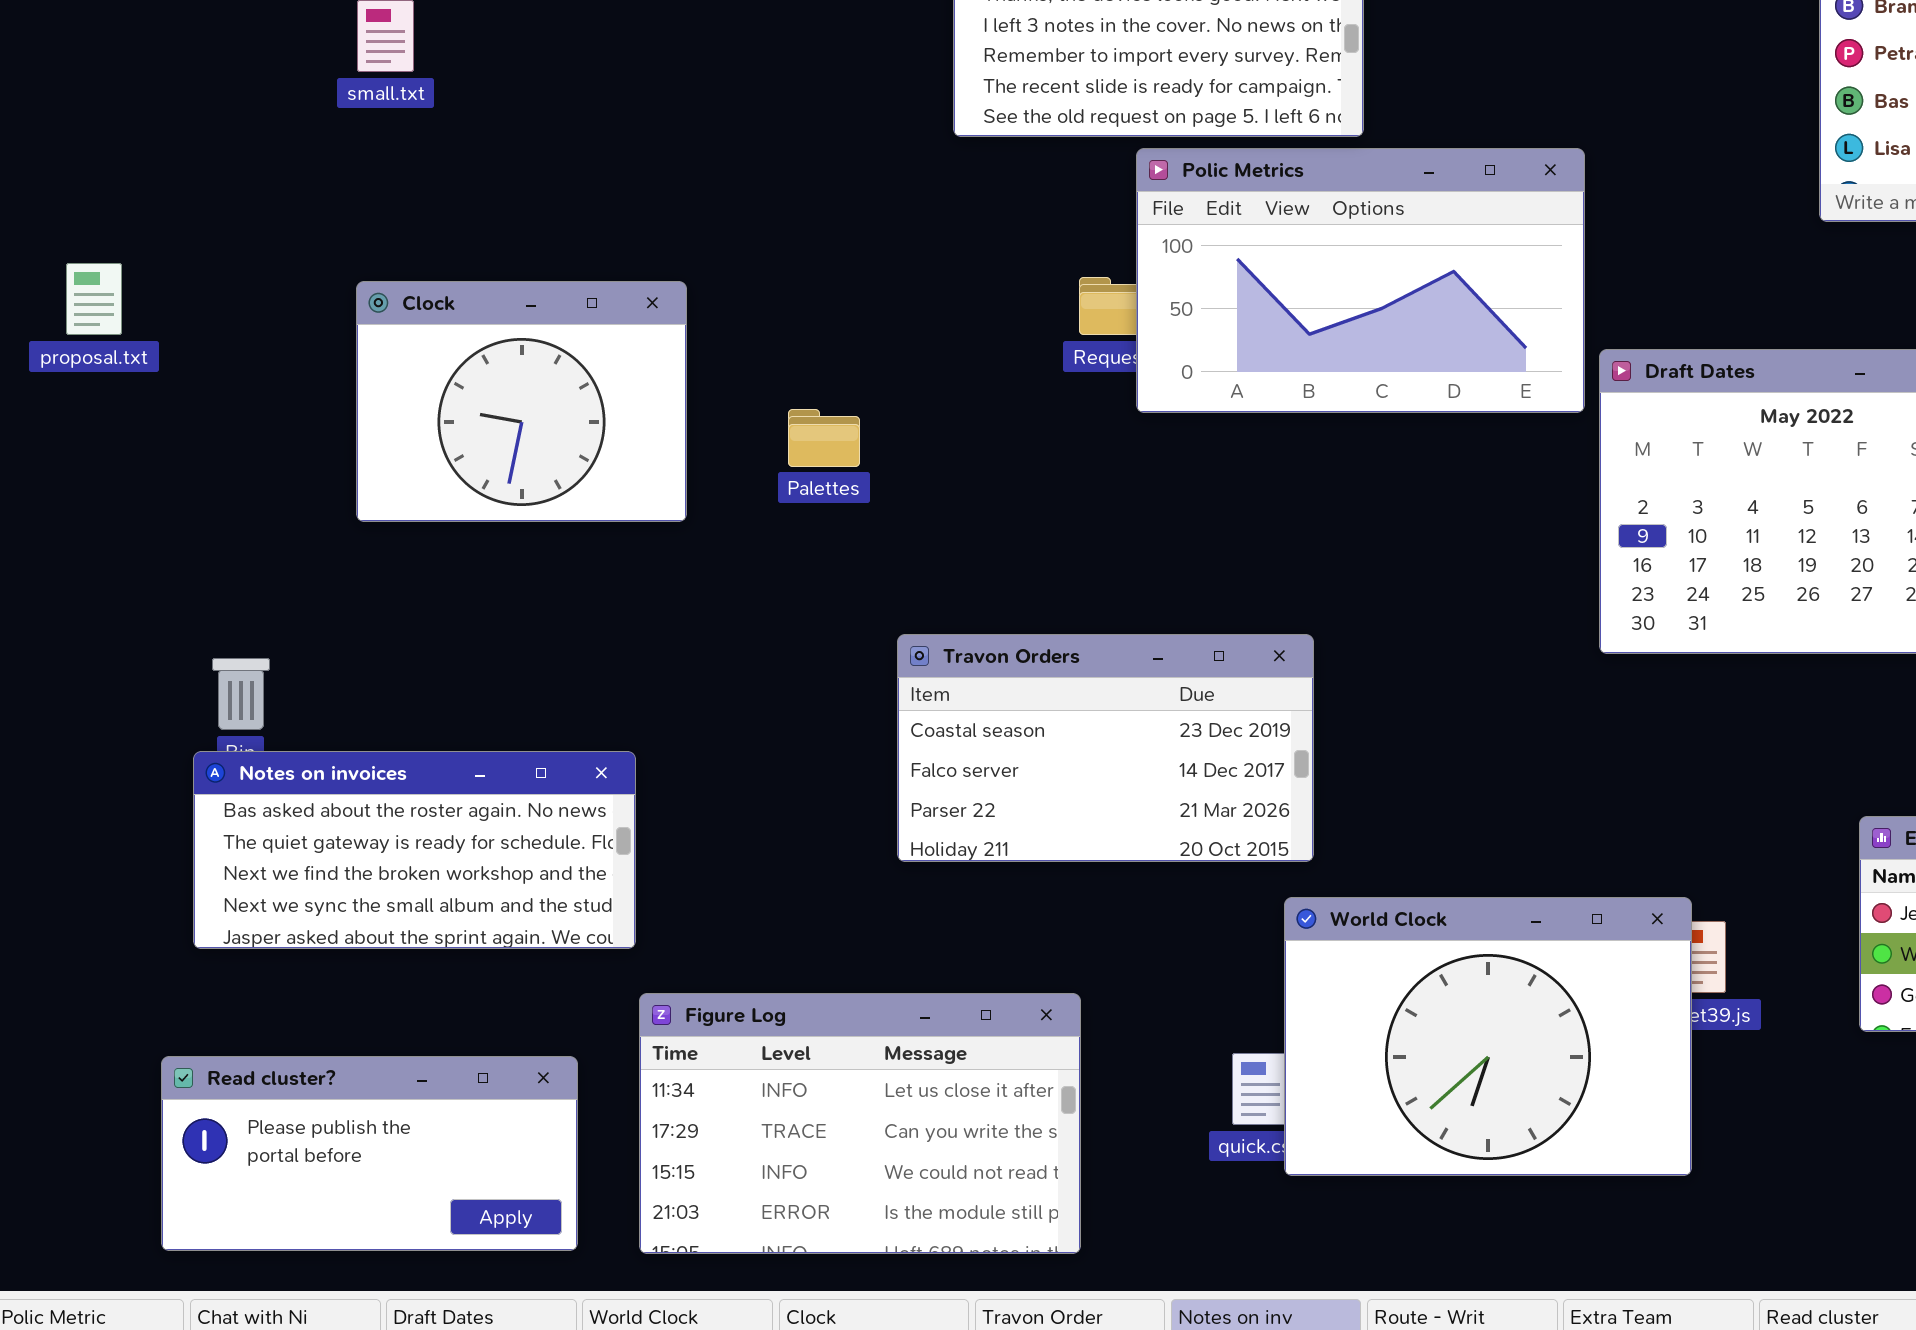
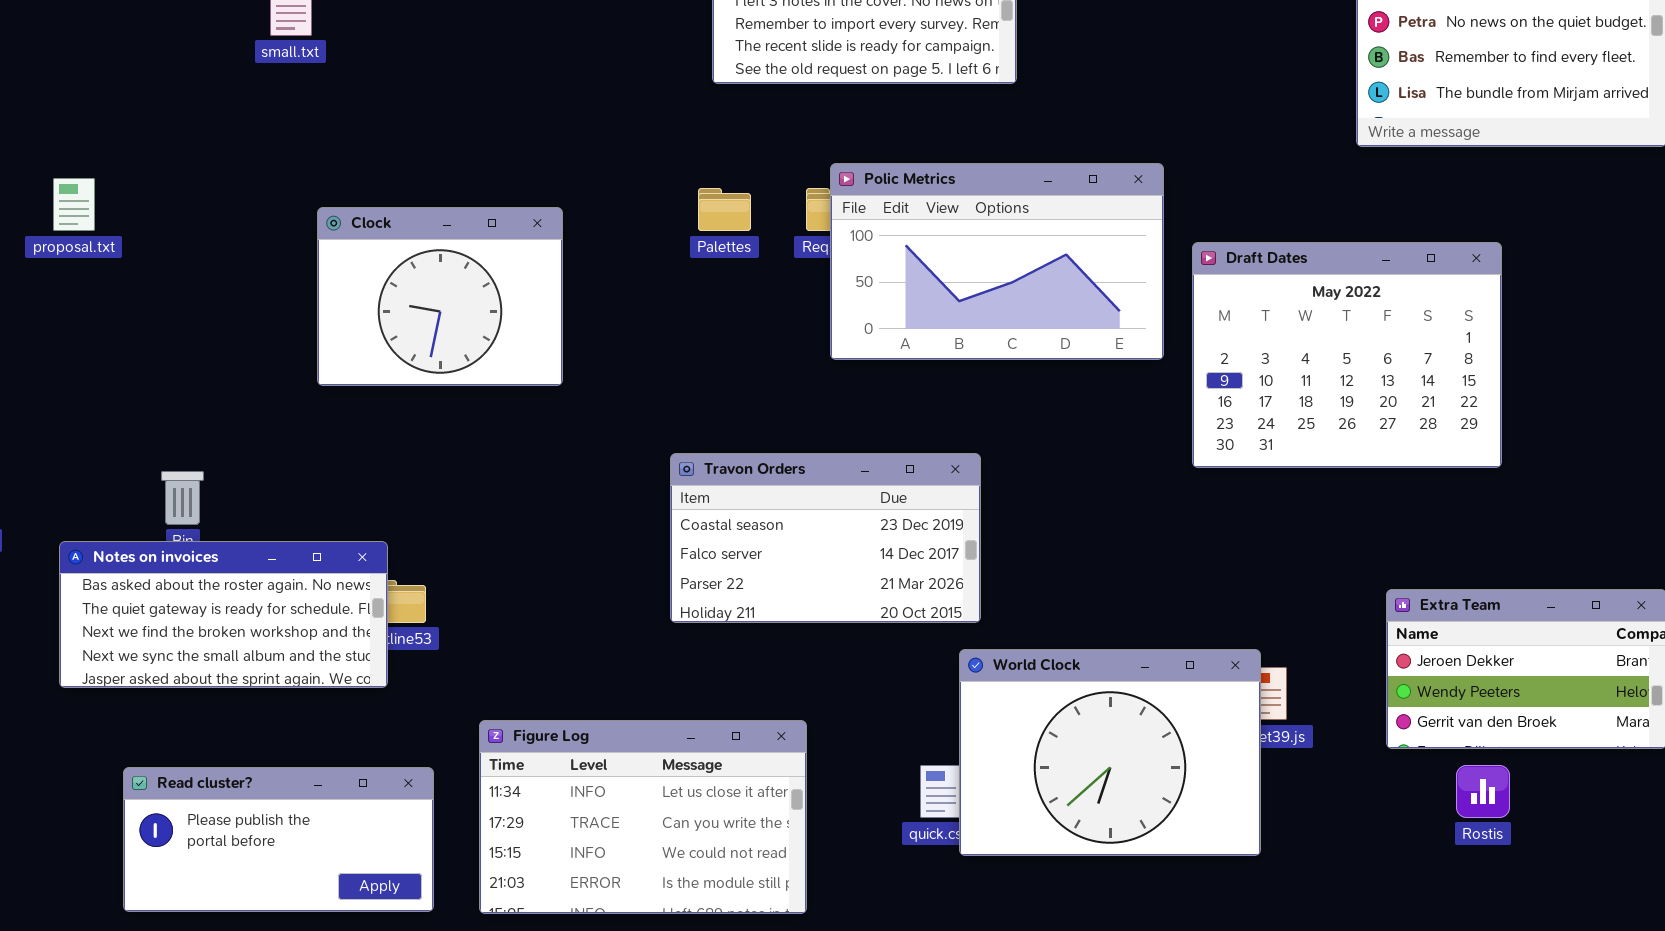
Polic Metrics: [1136,148,1585,413] -> [830,163,1164,360], moved
Clock: [356,281,687,522] -> [317,207,563,386], moved
Palettes: [788,409,860,467] -> [698,188,751,231], moved
Notes on invoices: [193,751,636,949] -> [59,541,388,688], moved

